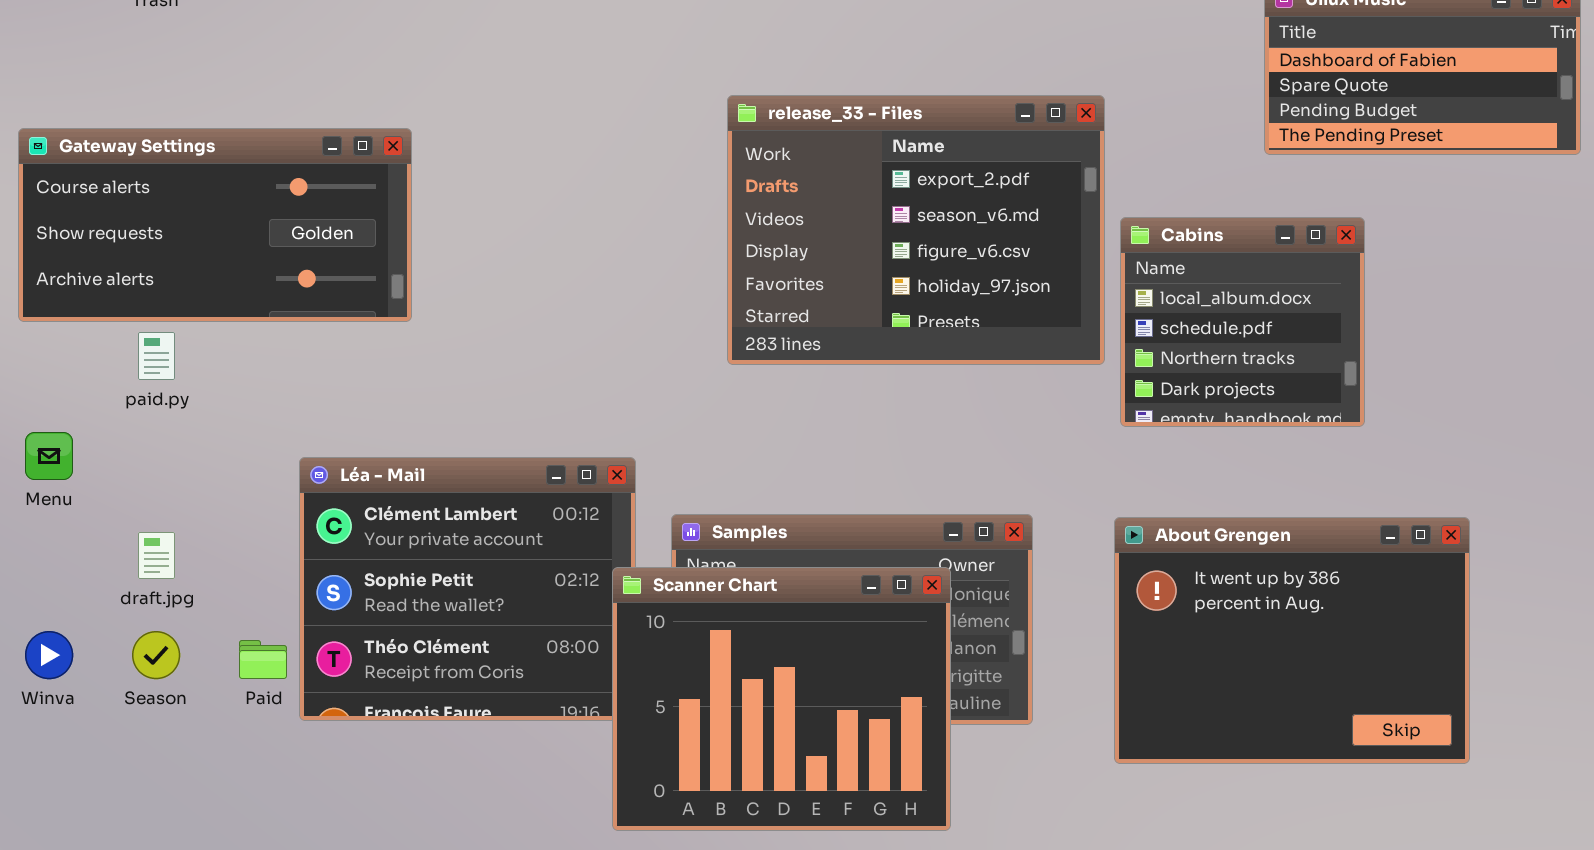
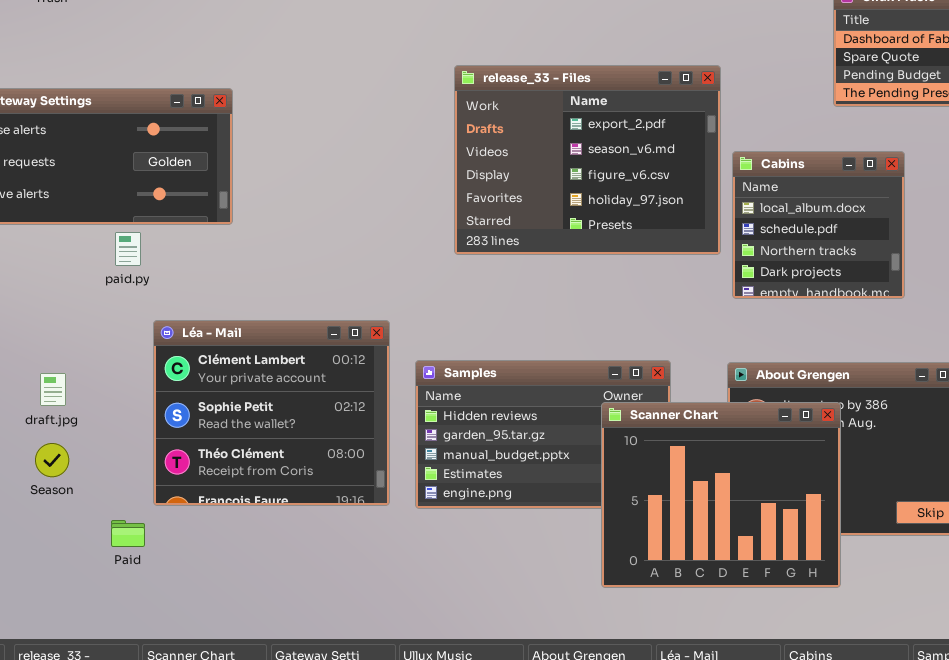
paid.py: [138,332,175,380] -> [115,232,141,266], moved
Scanner Chart: [612,567,951,831] -> [601,402,841,588], moved
Paid: [239,640,287,679] -> [111,520,145,547], moved

